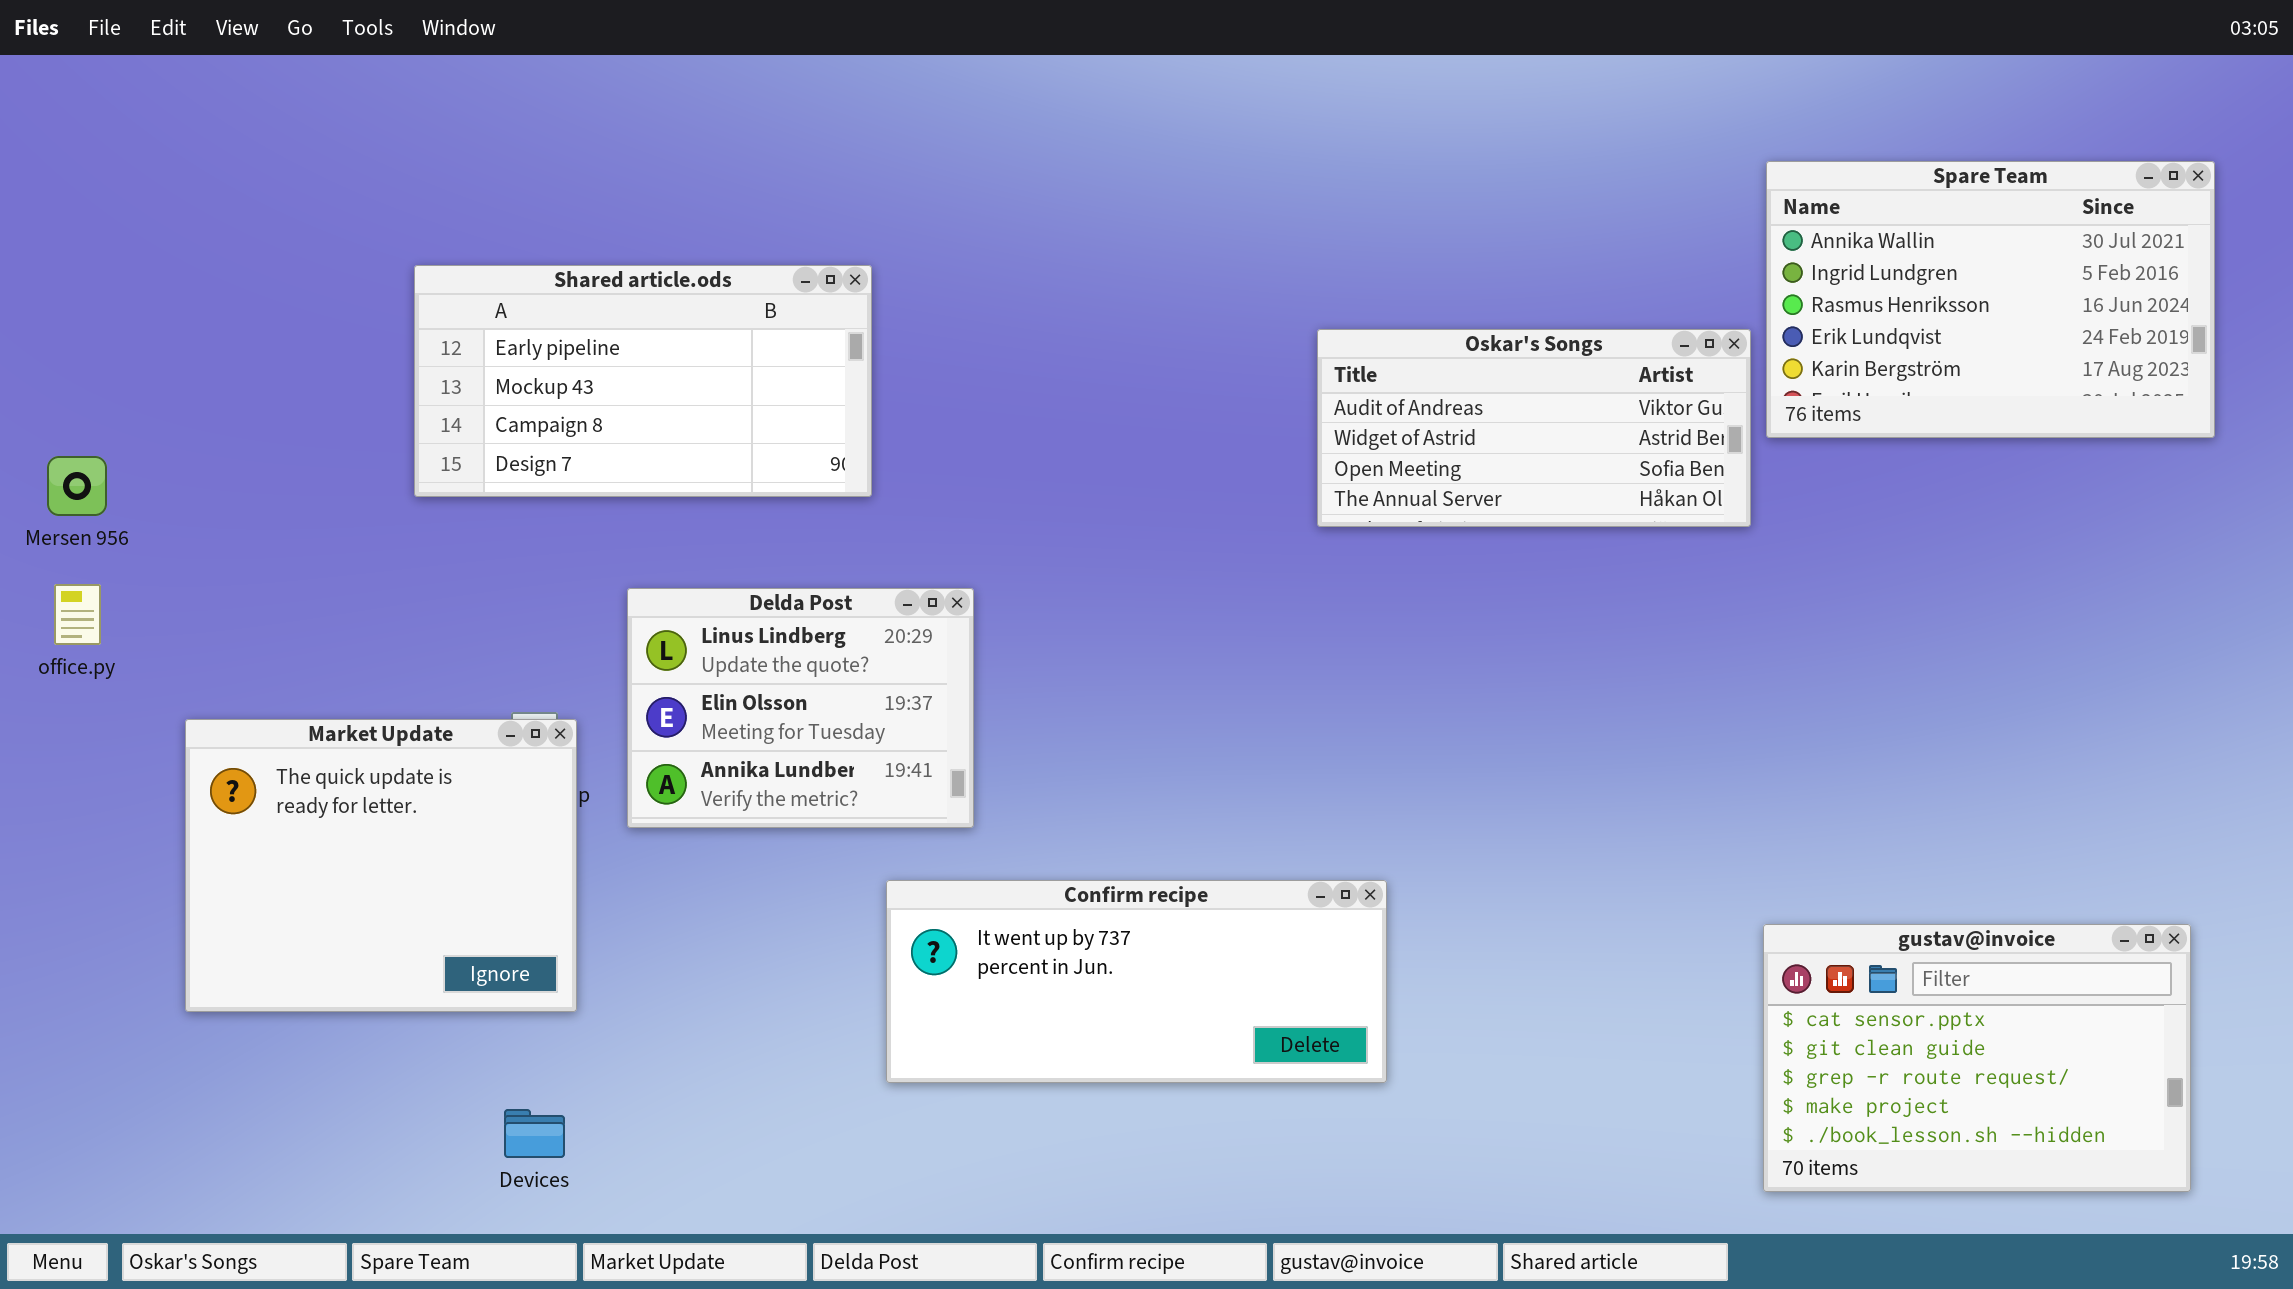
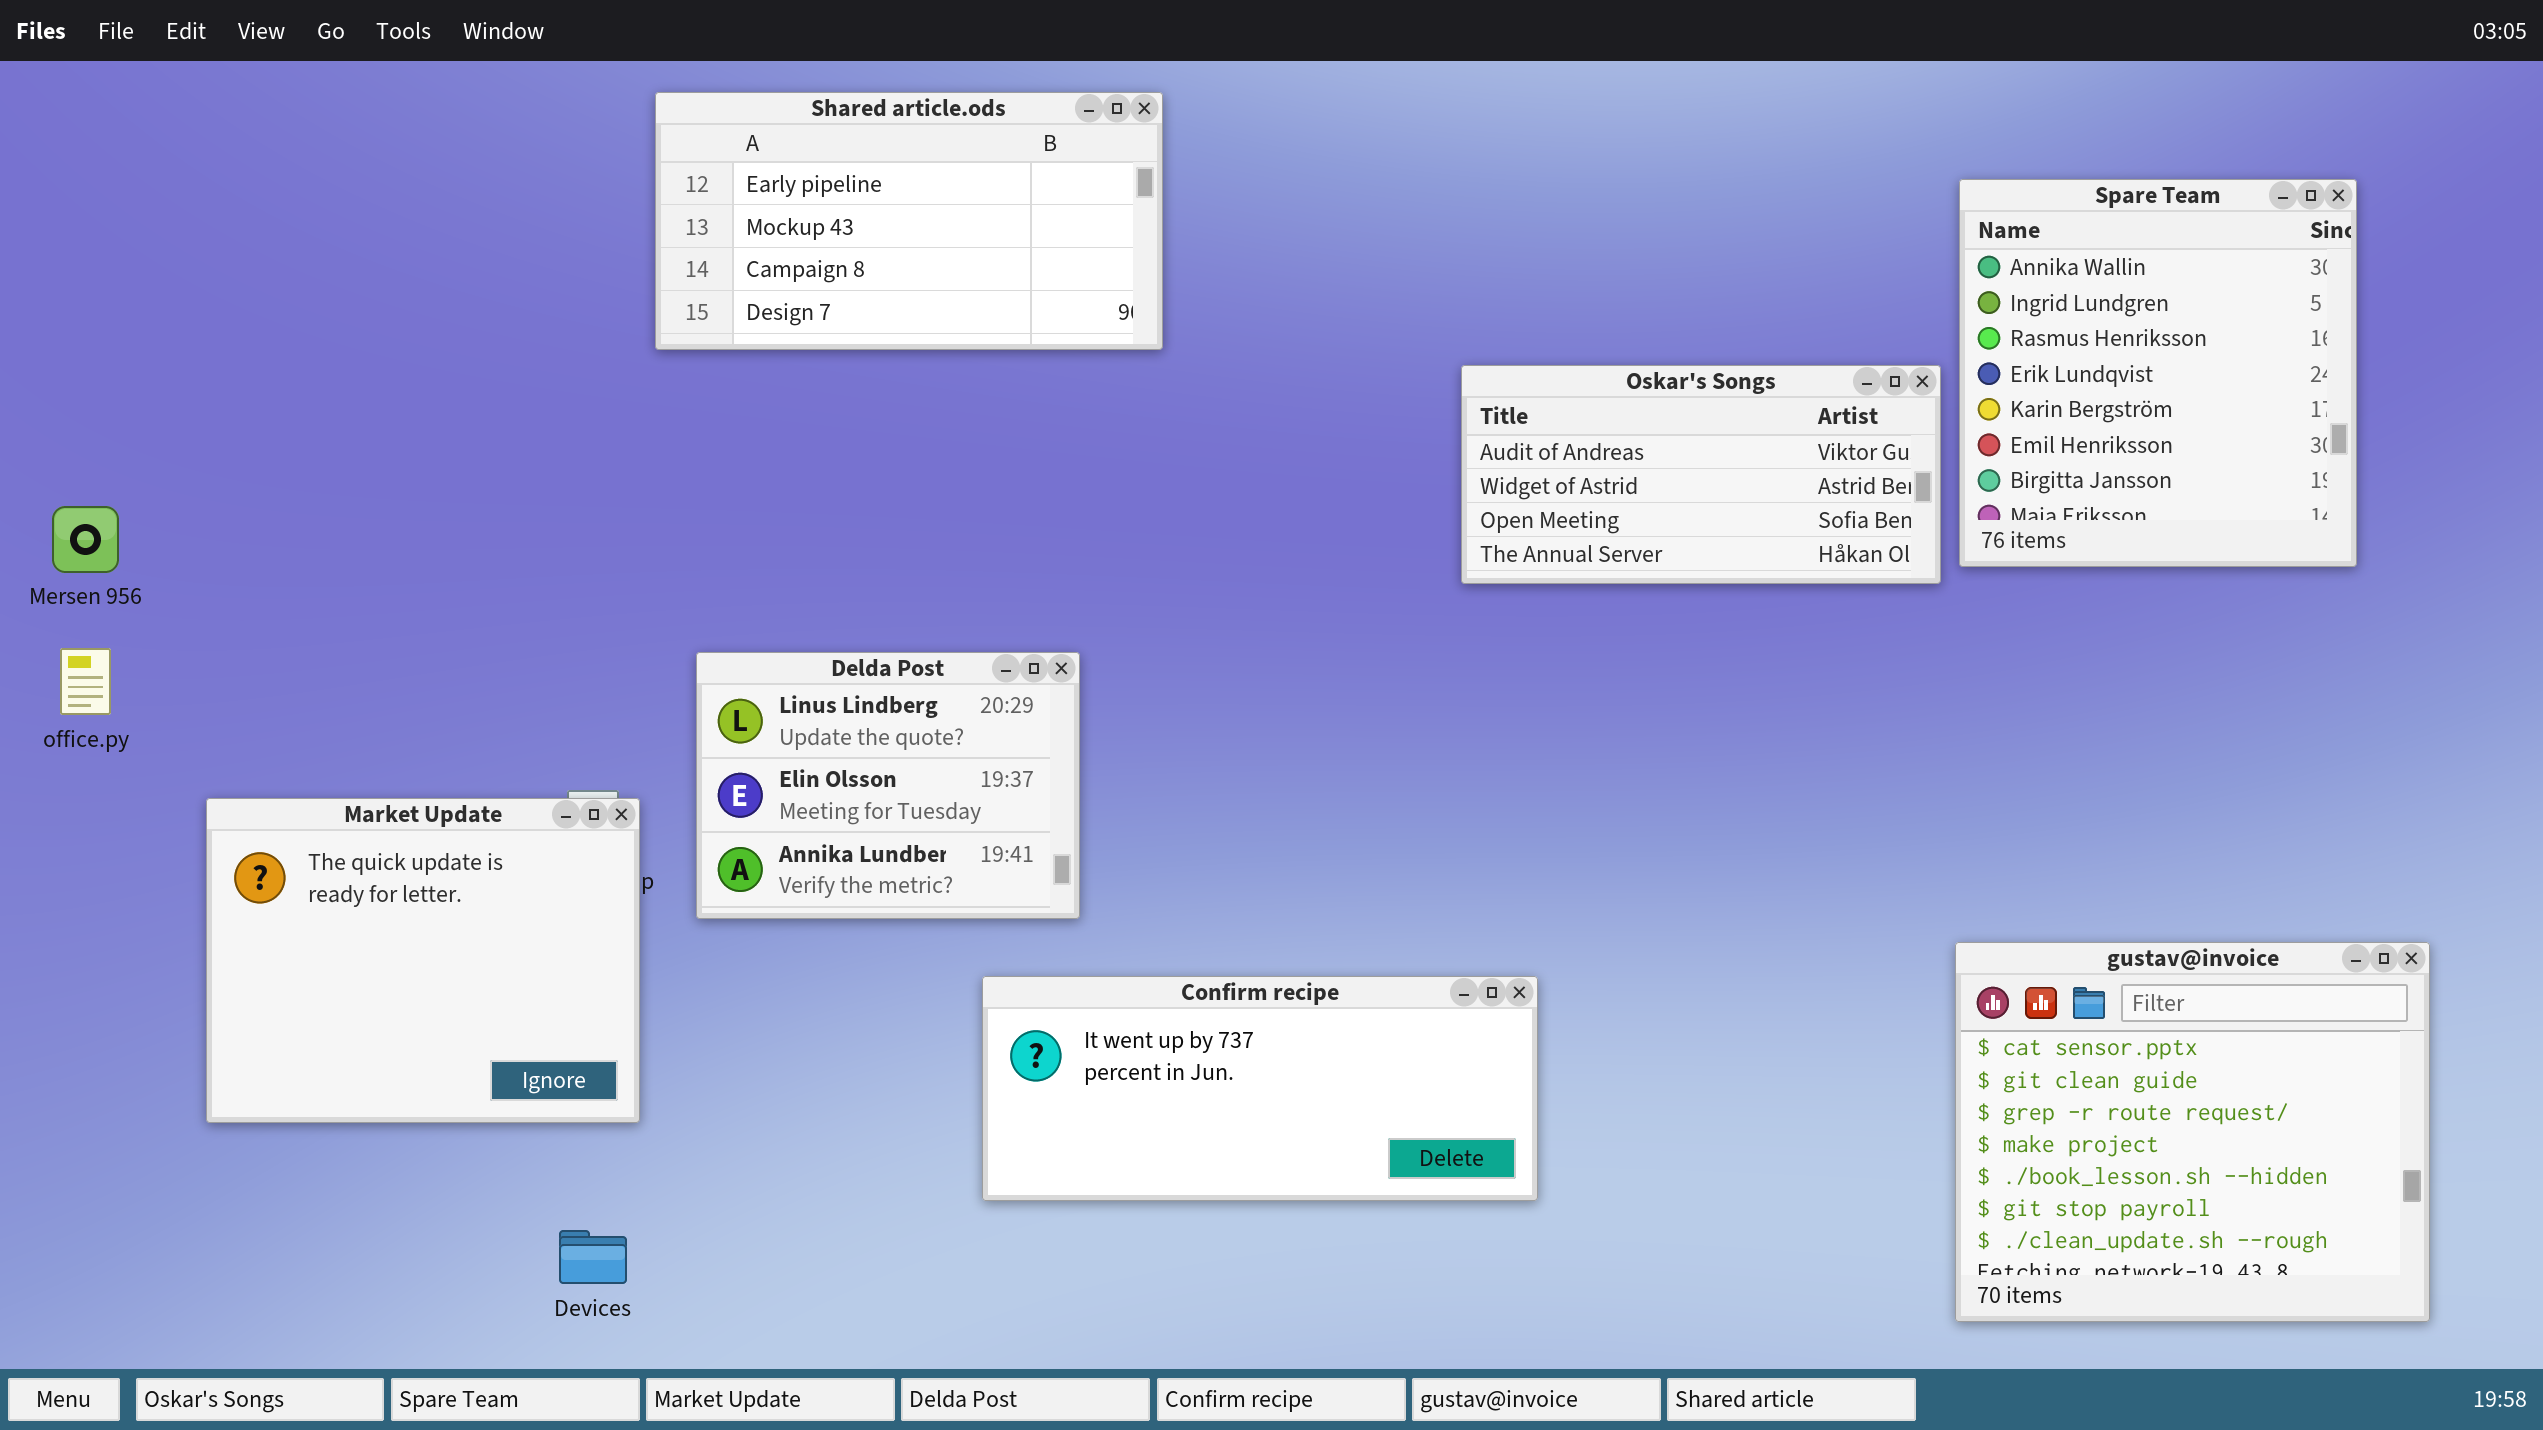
Spare Team: [1766,161,2215,438] -> [1959,179,2357,567], resized
Shared article.ods: [414,265,872,497] -> [655,92,1163,350], moved
gustav@invoice: [1763,924,2191,1192] -> [1955,942,2430,1322], resized

